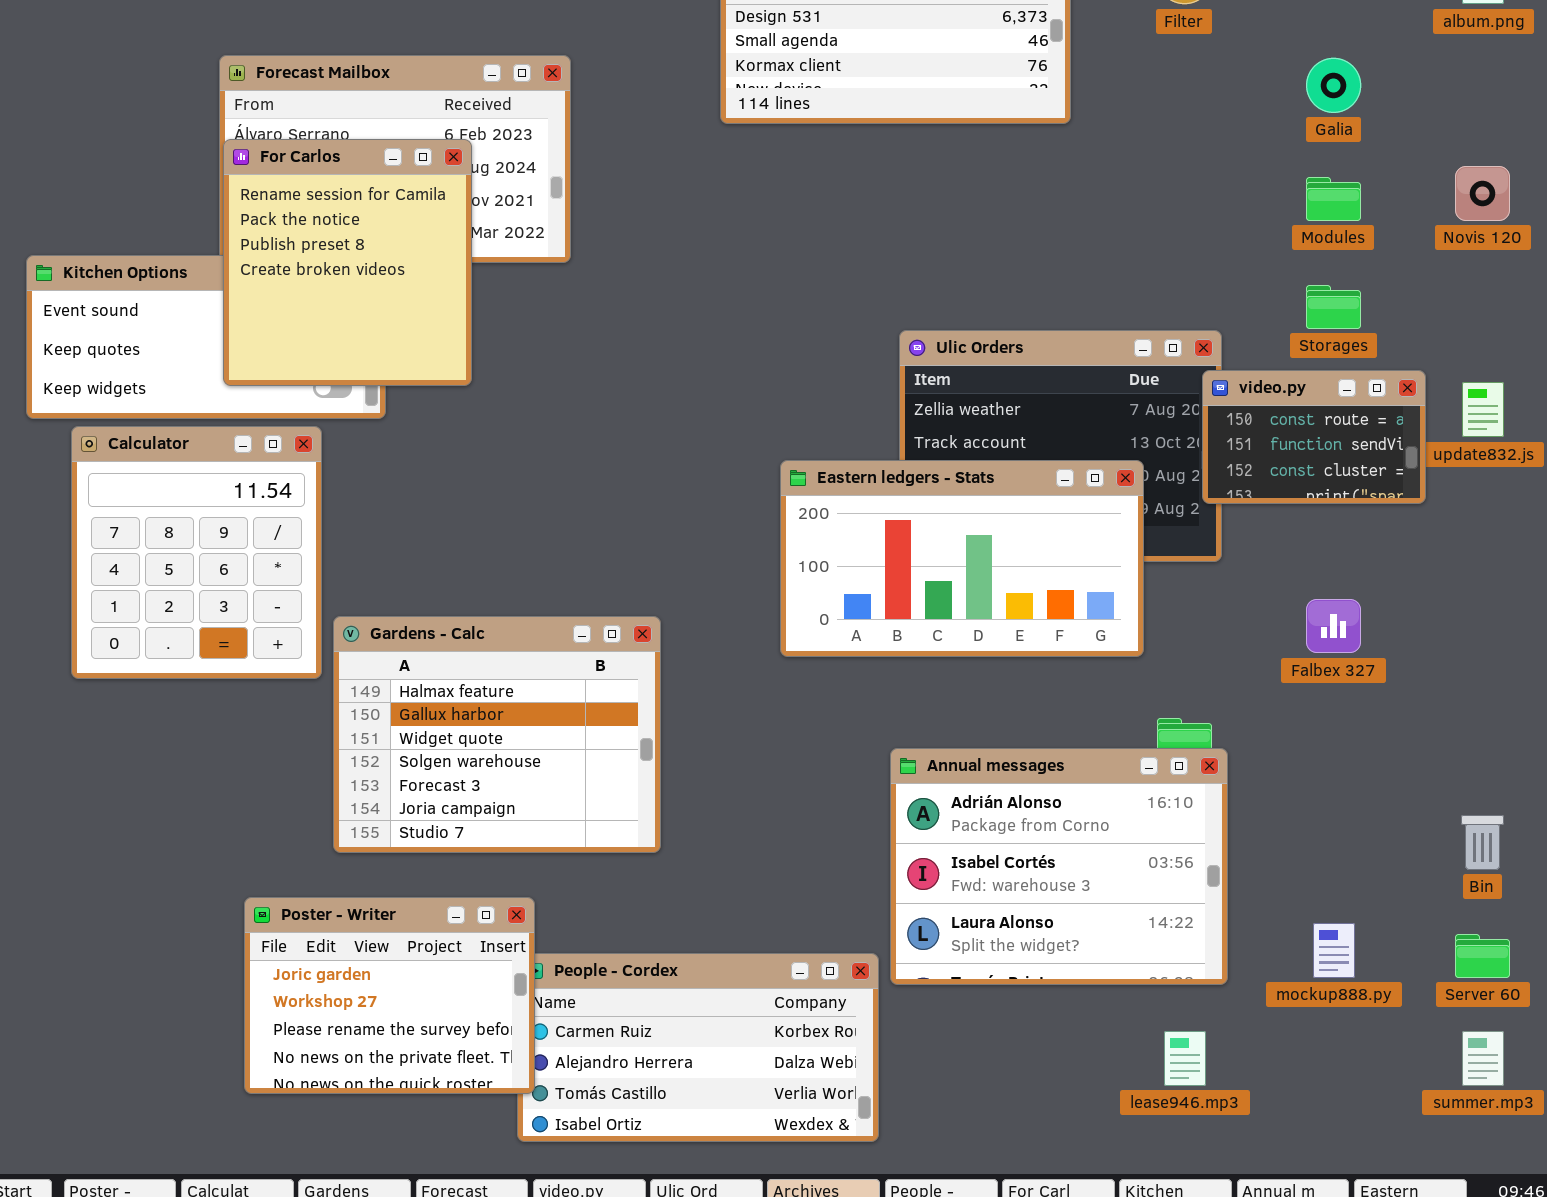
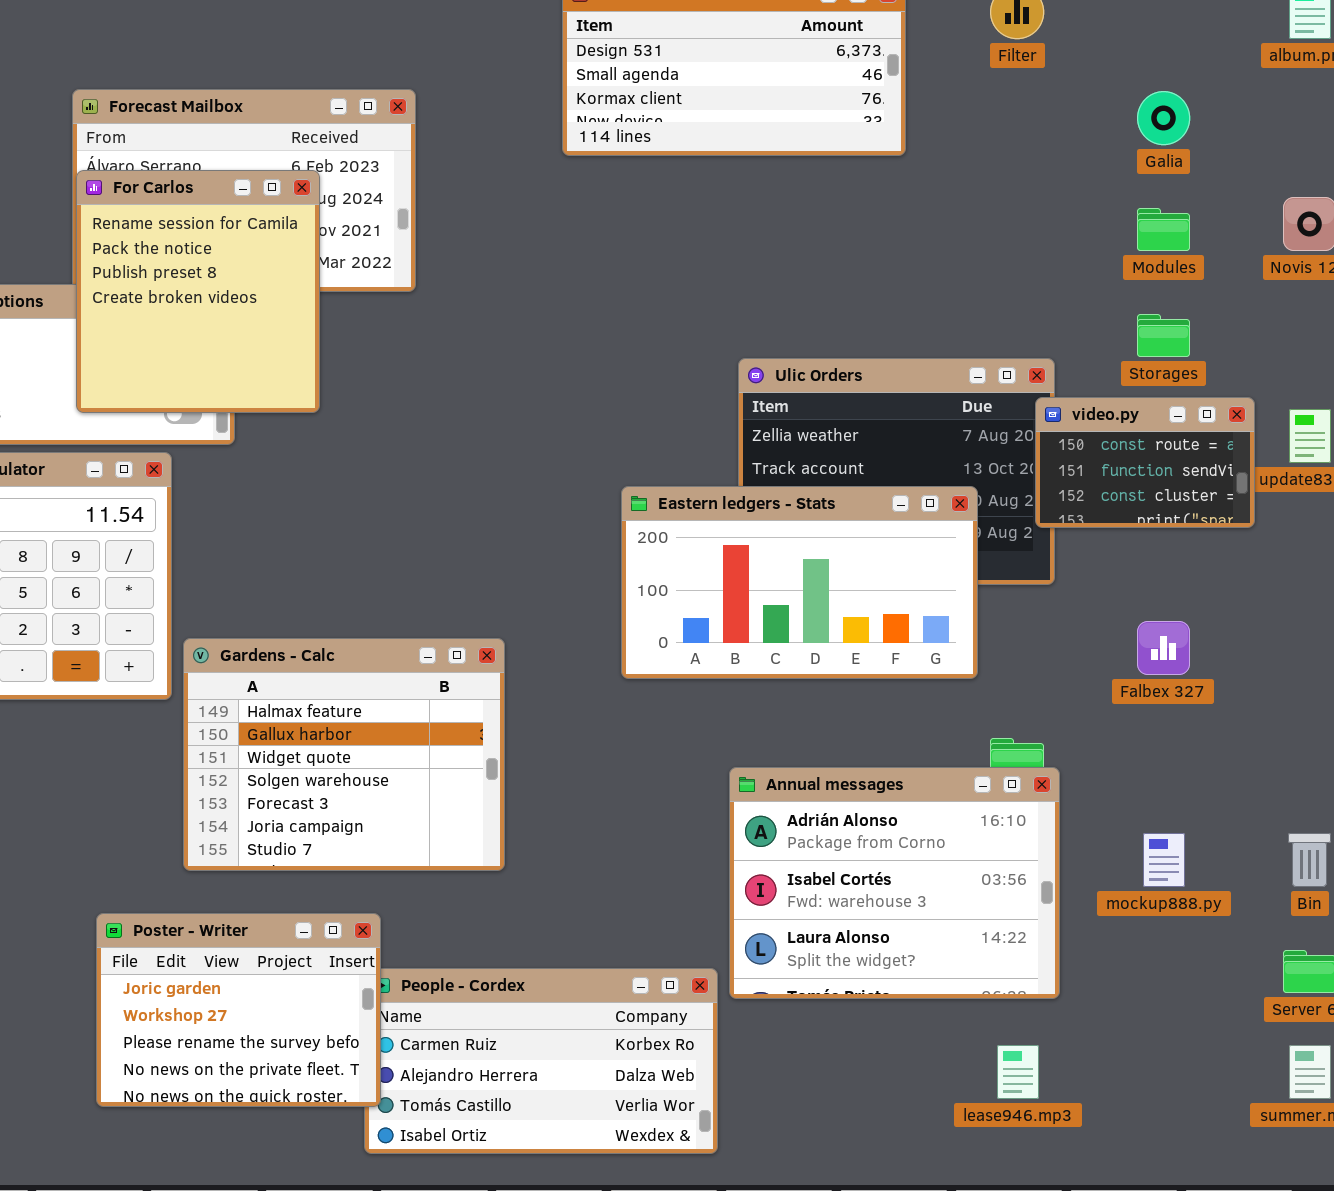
mockup888.py: [1313,923,1355,978] -> [1143,833,1185,887], moved

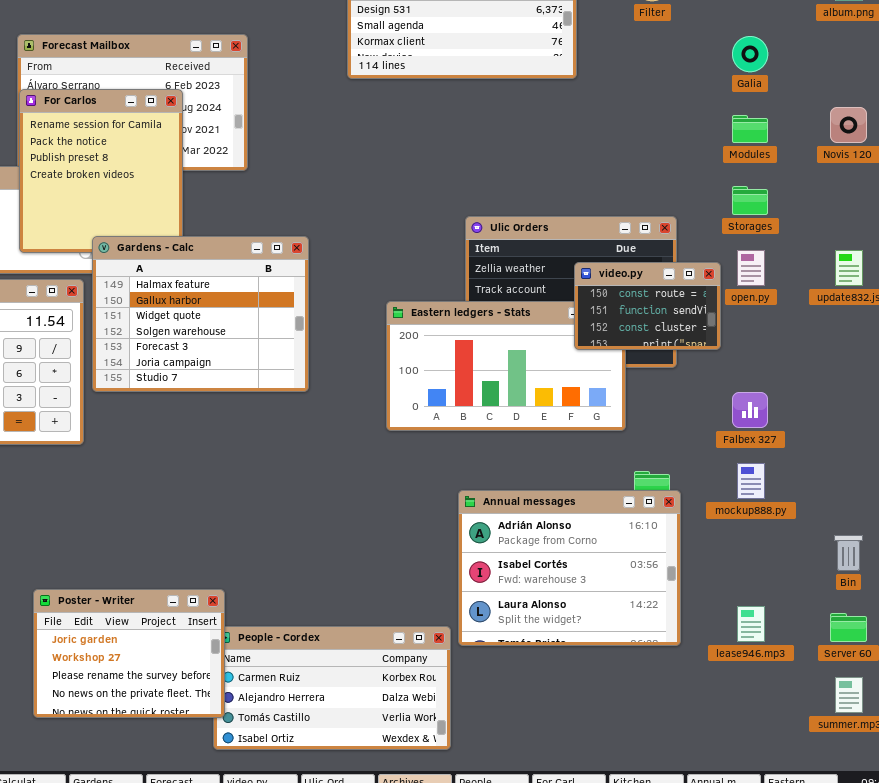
video.py: [1035,397,1255,528] -> [574,262,721,350], moved
Gardens - Calc: [183,638,505,871] -> [92,236,309,392], moved
mockup888.py: [1143,833,1185,887] -> [737,463,765,499], moved
lease946.mp3: [997,1045,1039,1099] -> [737,606,765,642], moved

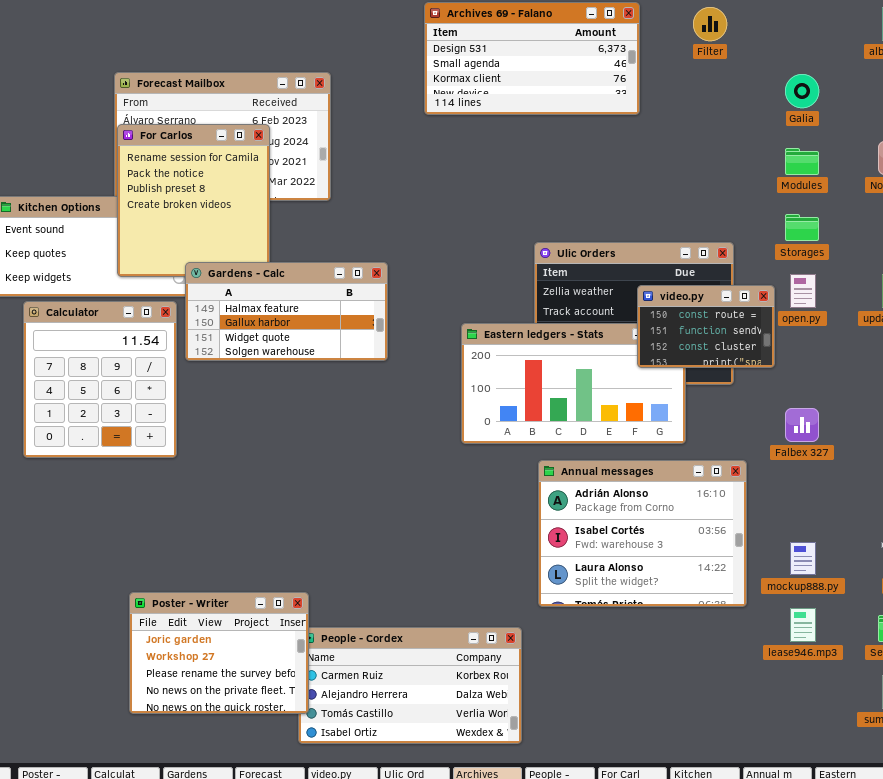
Gardens - Calc: [92,236,309,392] -> [185,262,388,361], resized
mockup888.py: [737,463,765,499] -> [790,542,816,575], moved
Annual messages: [458,490,681,646] -> [538,460,747,607], moved

